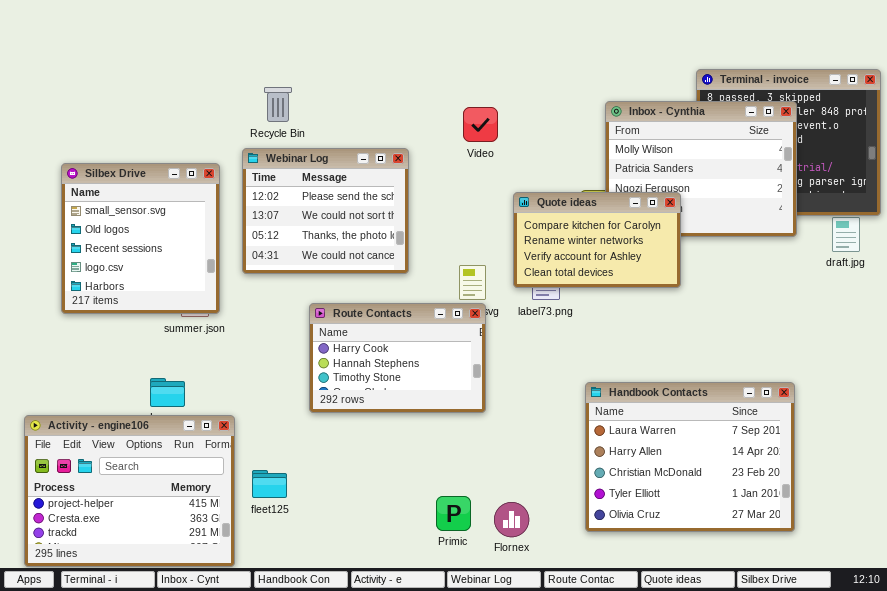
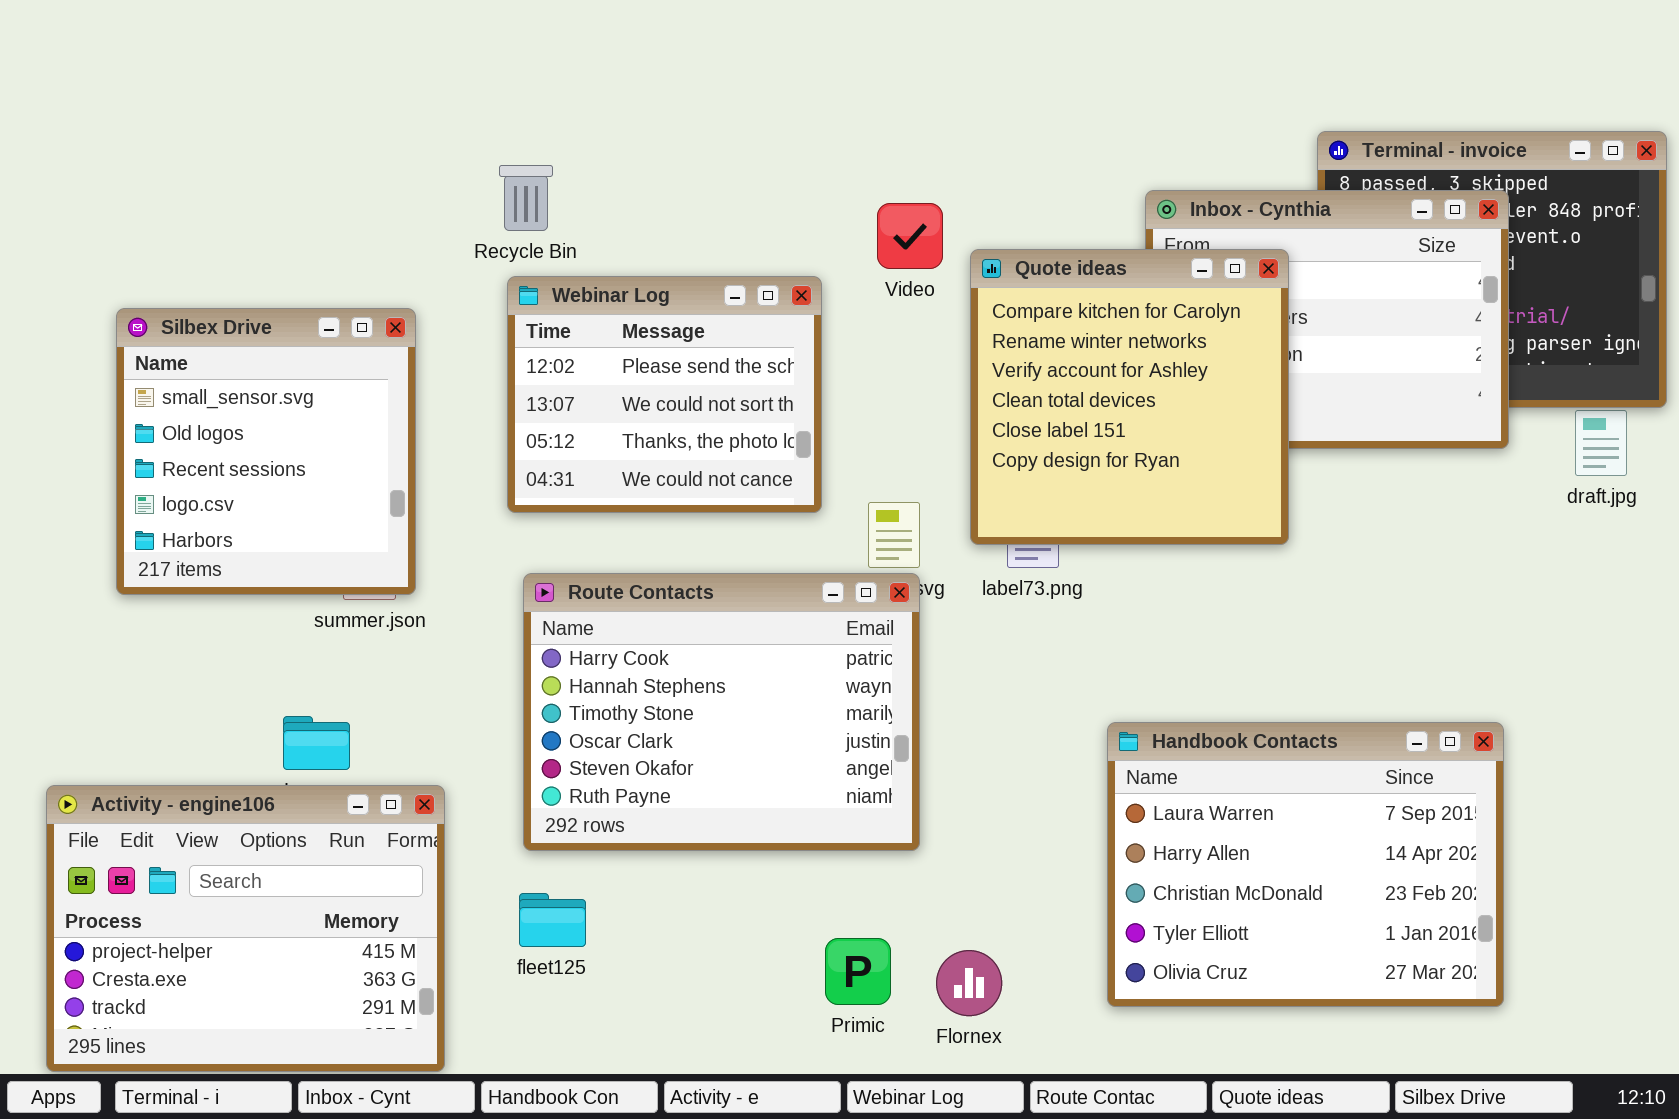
Webinar Log: [242,148,409,274] -> [507,276,822,513], moved
Quote ideas: [513,192,681,288] -> [970,249,1289,545], resized
Route Contacts: [309,303,486,413] -> [523,573,920,851], resized
fleet125: [252,470,287,498] -> [519,893,586,947], moved

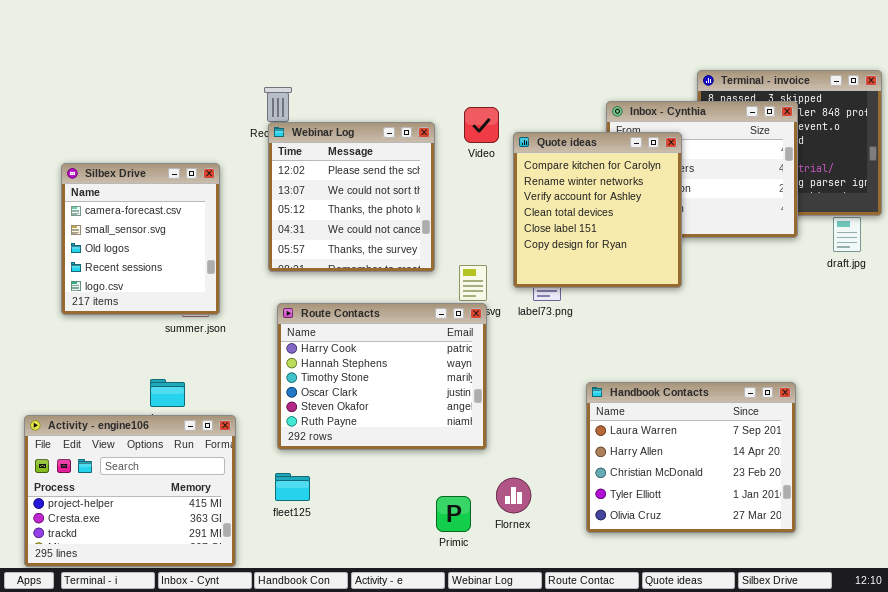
Webinar Log: [507,276,822,513] -> [268,122,435,272], resized
Silbex Drive: [116,308,416,595] -> [61,163,220,315], scrolled up 1 row
Flornex: [936,950,1002,1016] -> [496,478,531,513], moved

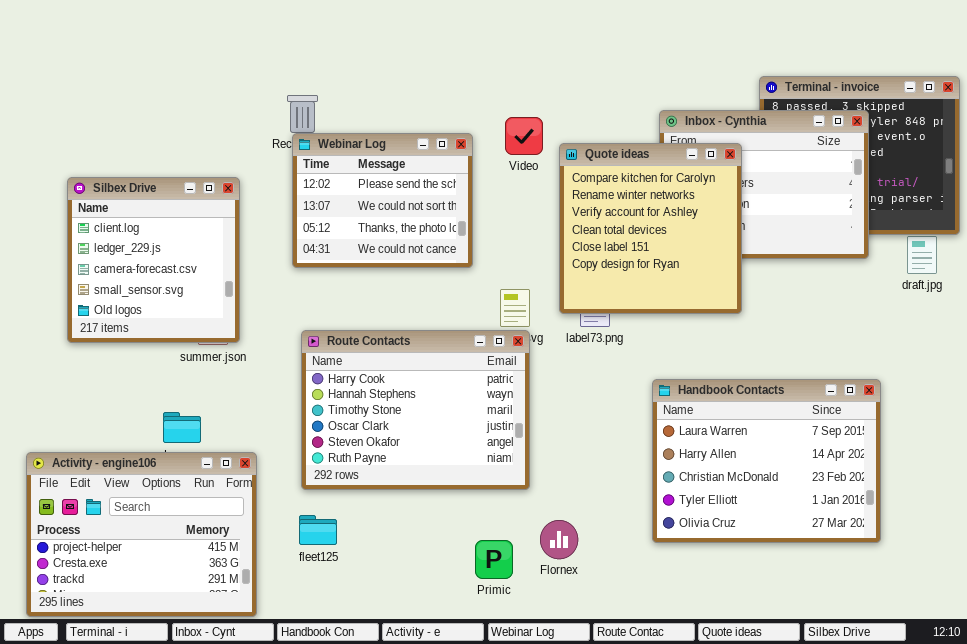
Webinar Log: [268,122,435,272] -> [292,133,473,268], resized
Silbex Drive: [61,163,220,315] -> [67,177,240,343], scrolled up 2 rows
Handbook Contacts: [586,382,796,533] -> [652,379,881,543], moved

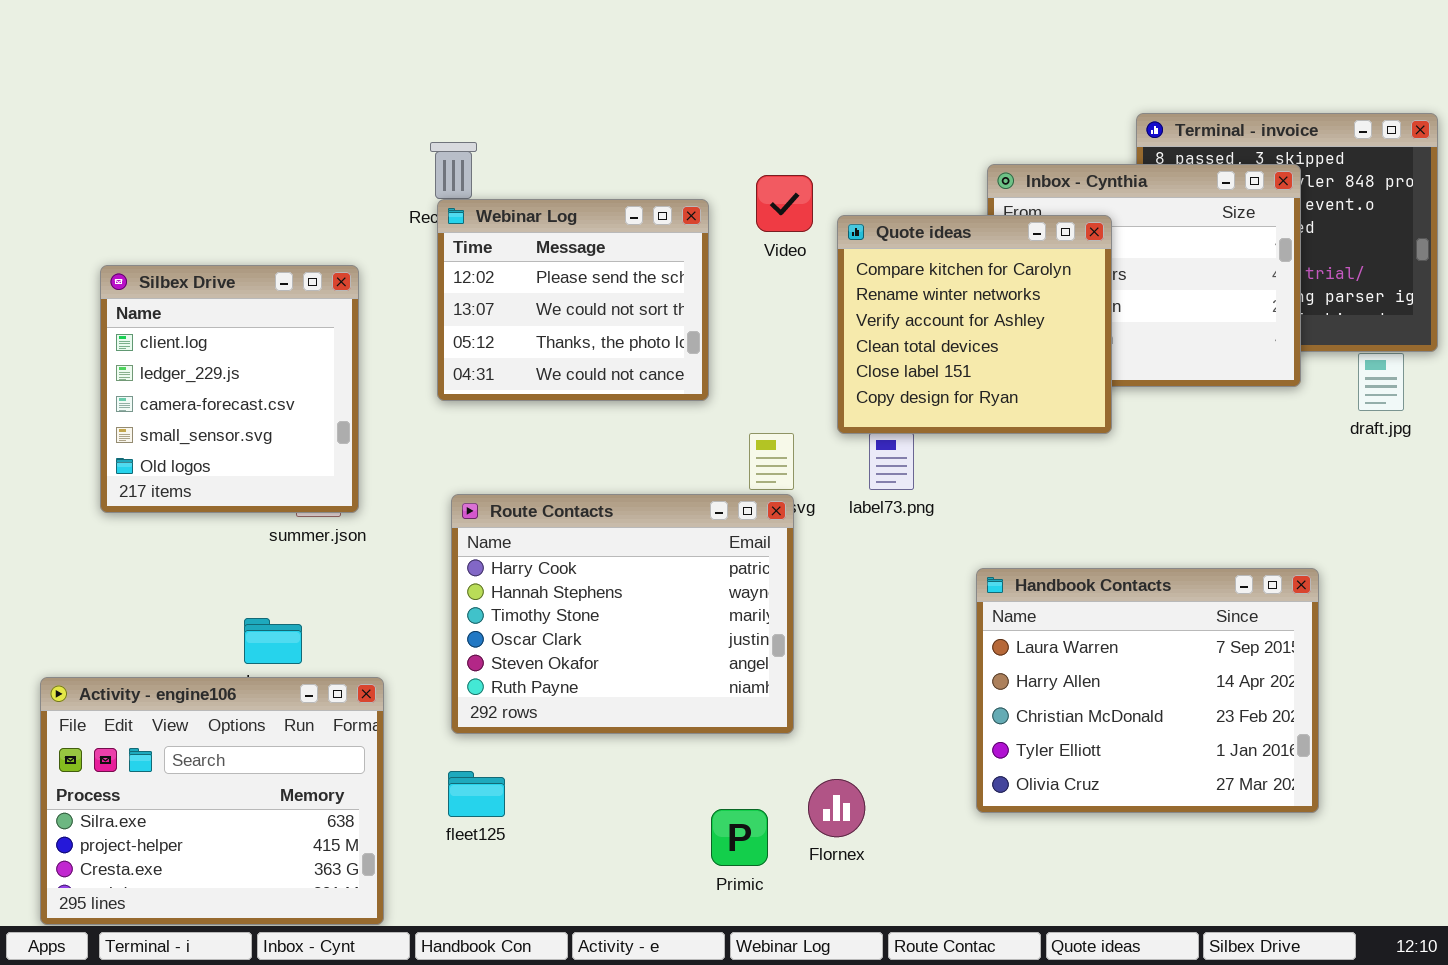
Quote ideas: [559,143,742,314] -> [837,215,1112,434], resized
Activity - engine106: [26,452,257,617] -> [40,677,384,925], scrolled up 1 row

